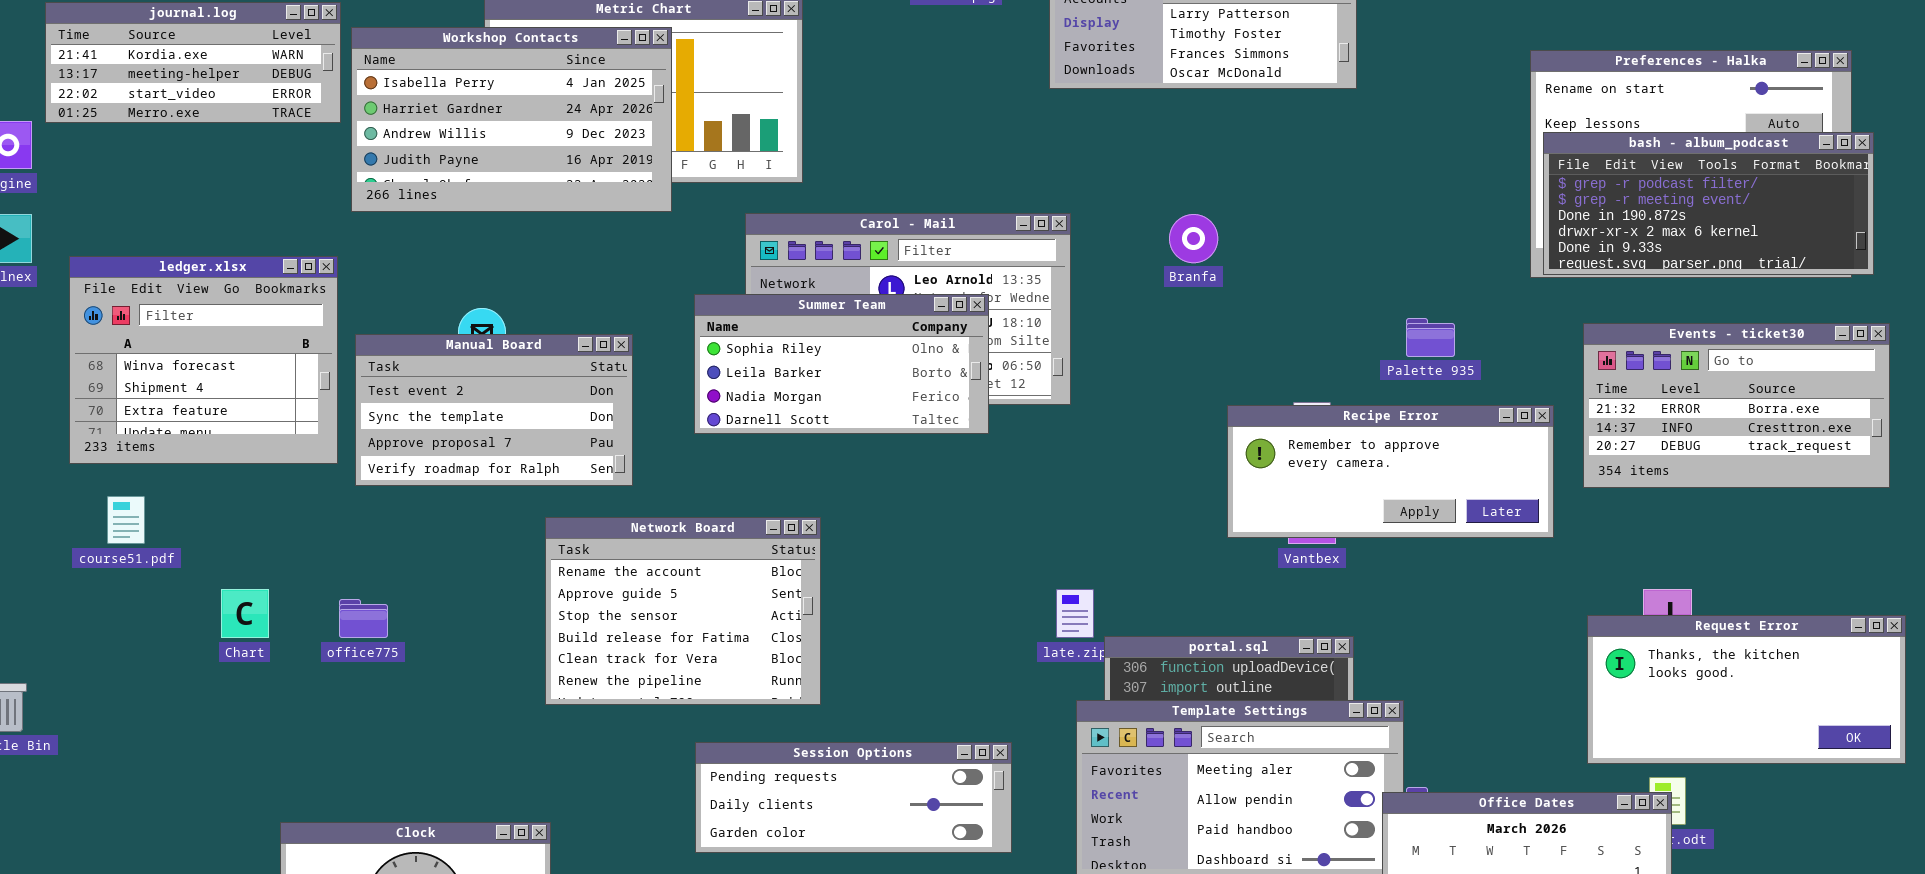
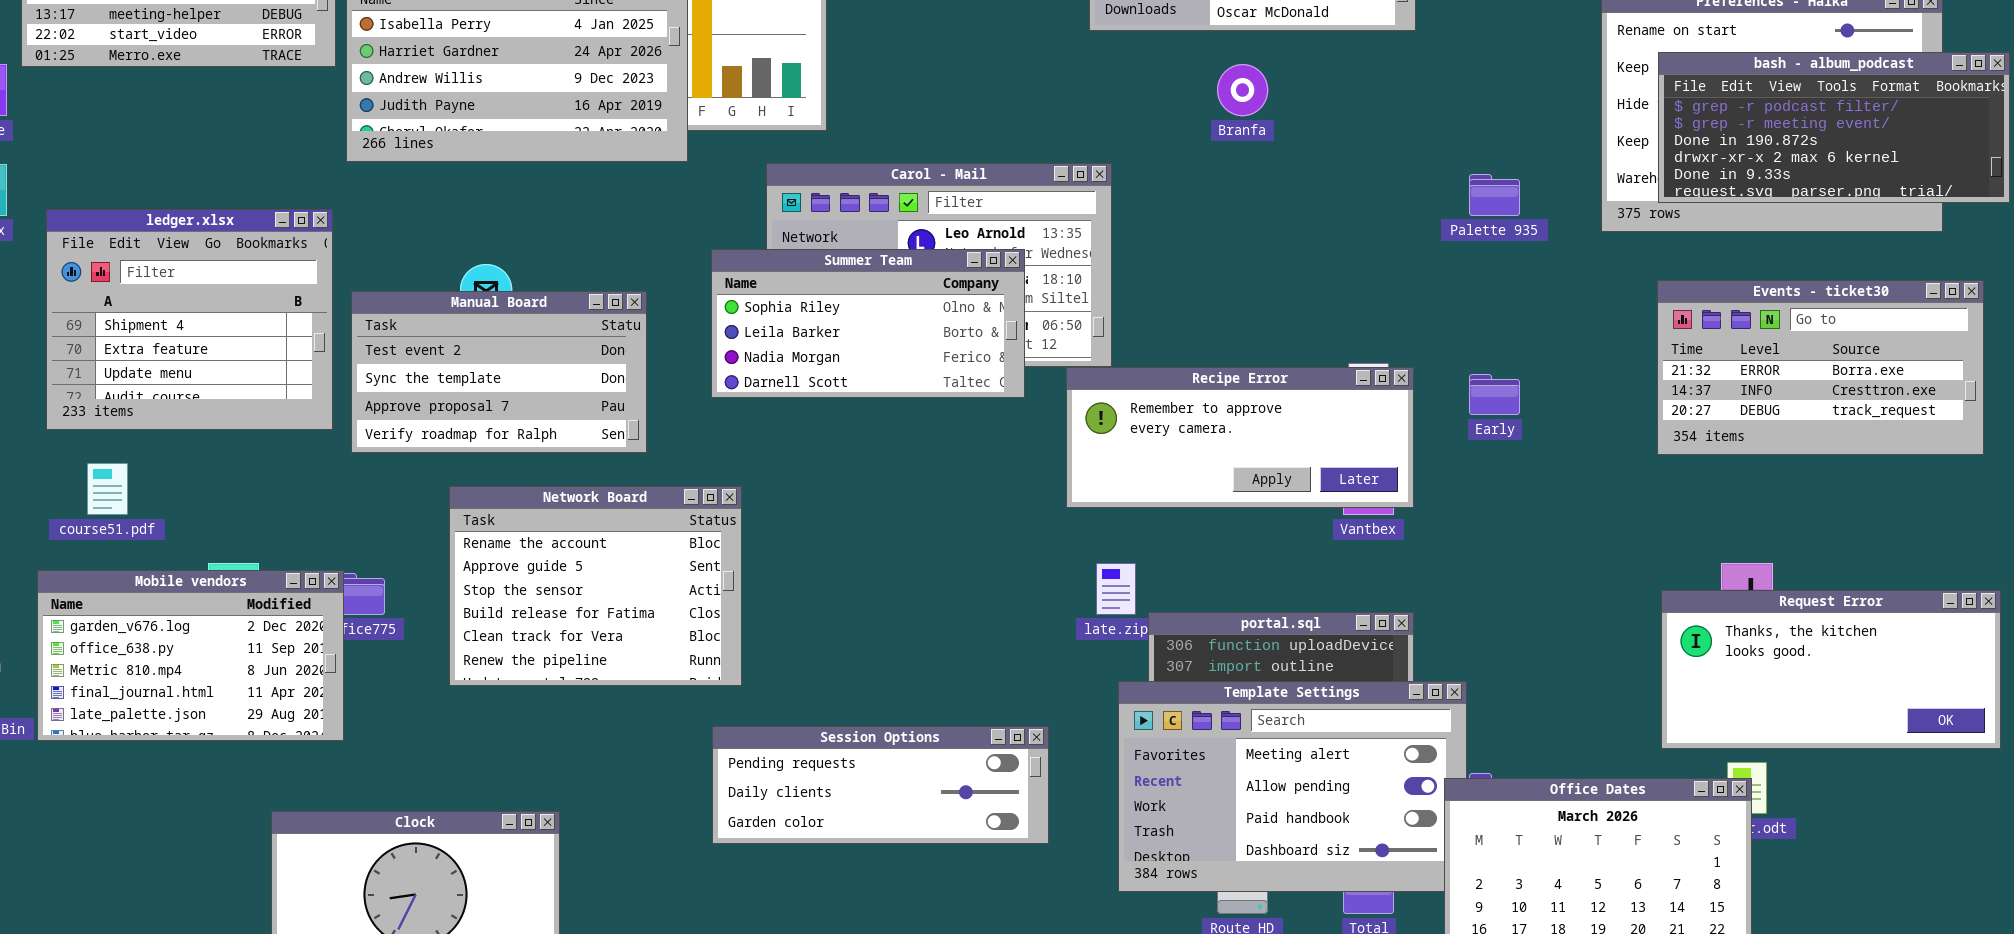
bash - album_podcast: [1543,132,1874,275] -> [1658,52,2010,203], moved
Branfa: [1169,214,1218,263] -> [1217,64,1268,116], moved
ledger.xlsx: [69,256,338,464] -> [46,209,333,430], scrolled down 1 row
Palette 935: [1406,318,1455,357] -> [1469,174,1520,216], moved
Recipe Error: [1227,405,1554,538] -> [1066,367,1414,508], moved
Network Board: [545,517,821,705] -> [449,486,742,686], moved
Mobile vendors: none -> [37,570,344,741], opened

